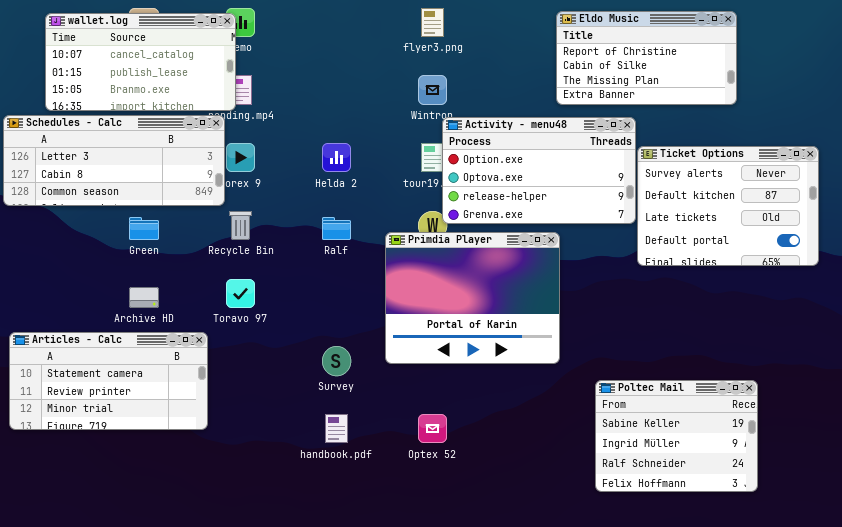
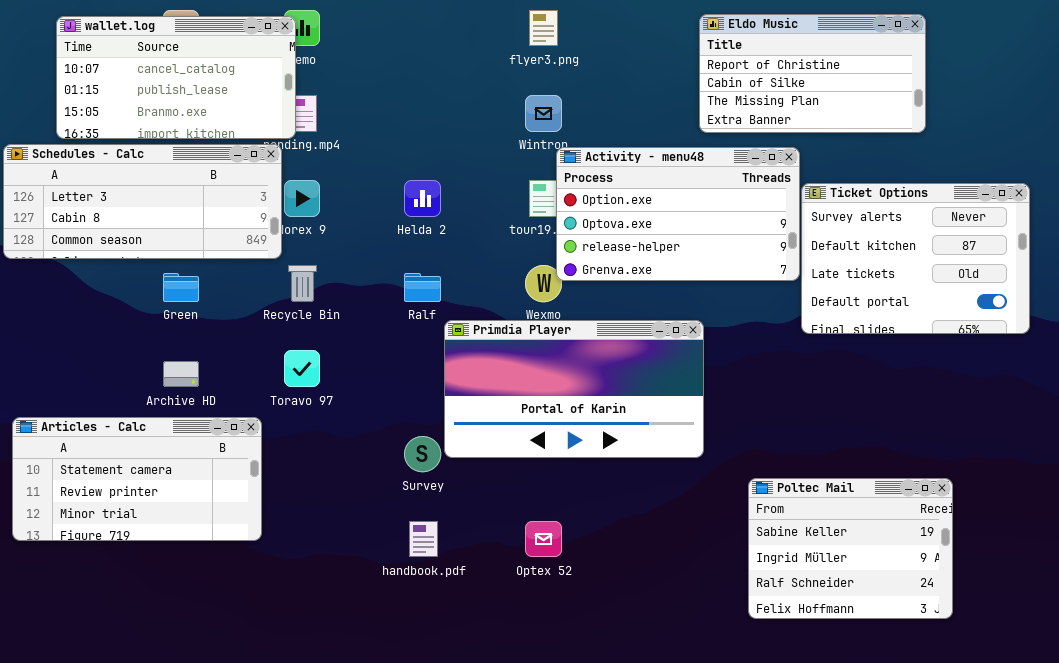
Primdia Player: [385,232,560,364] -> [444,320,704,458], resized

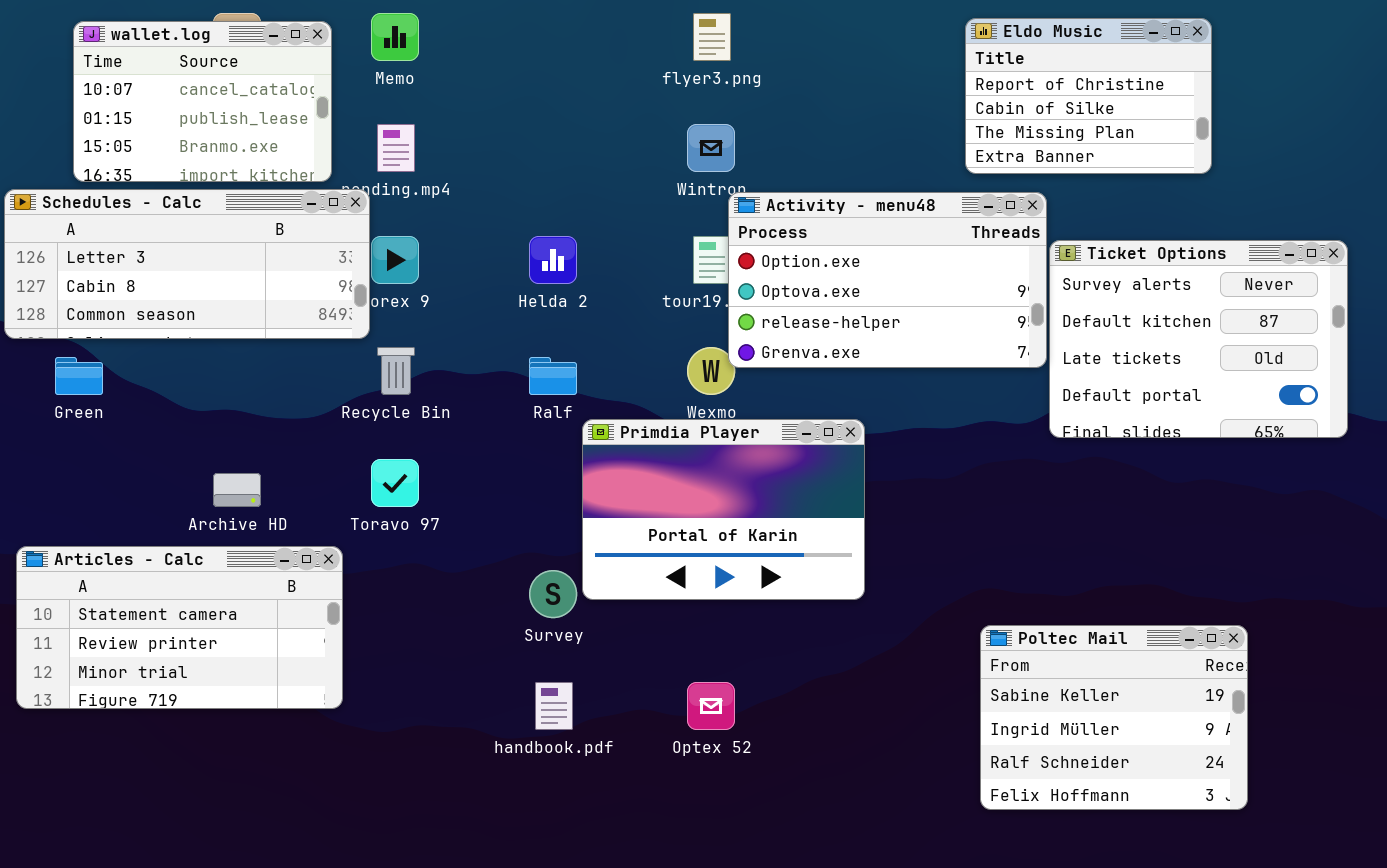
Eldo Music: [699,14,926,133] -> [965,18,1212,174], resized
wallet.log: [56,16,296,139] -> [73,21,332,182], resized
Green: [163,273,199,302] -> [55,357,103,395], moved
Primdia Player: [444,320,704,458] -> [582,419,865,600], resized

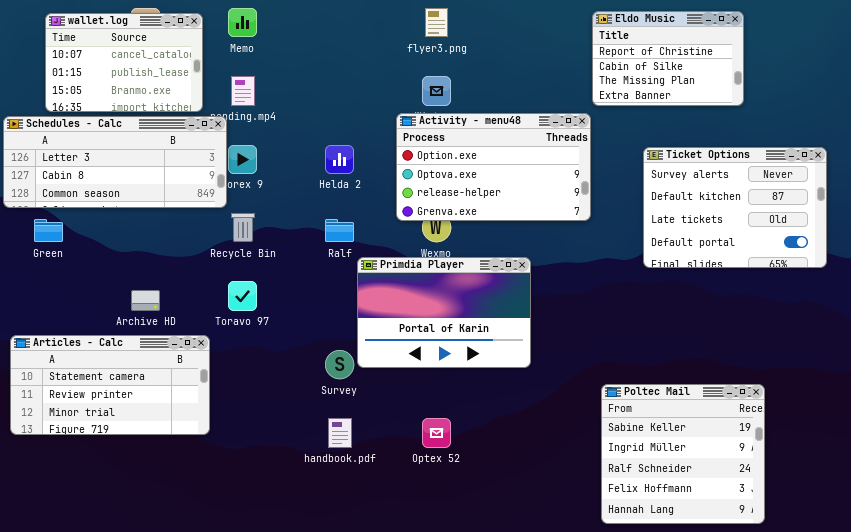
Activity - menu48: [728,192,1047,368] -> [396,113,591,221], moved
Poltec Mail: [980,625,1248,810] -> [601,384,765,524], resized

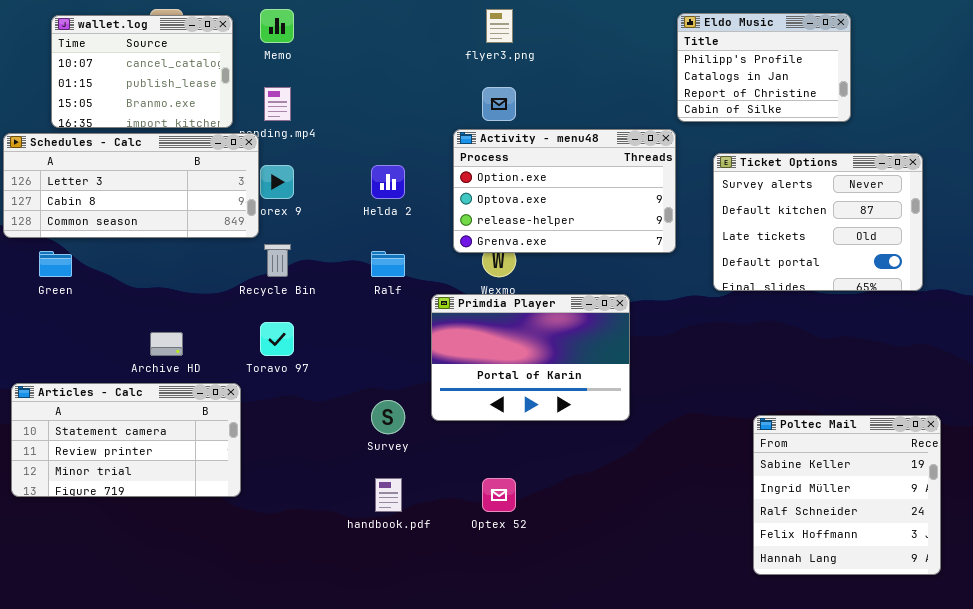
Eldo Music: [592,11,744,106] -> [677,13,851,122], scrolled up 2 rows
Ticket Options: [643,147,827,268] -> [713,153,923,291], moved
Primdia Player: [357,257,531,368] -> [431,294,630,421], moved
Poltec Mail: [601,384,765,524] -> [753,415,941,575], moved

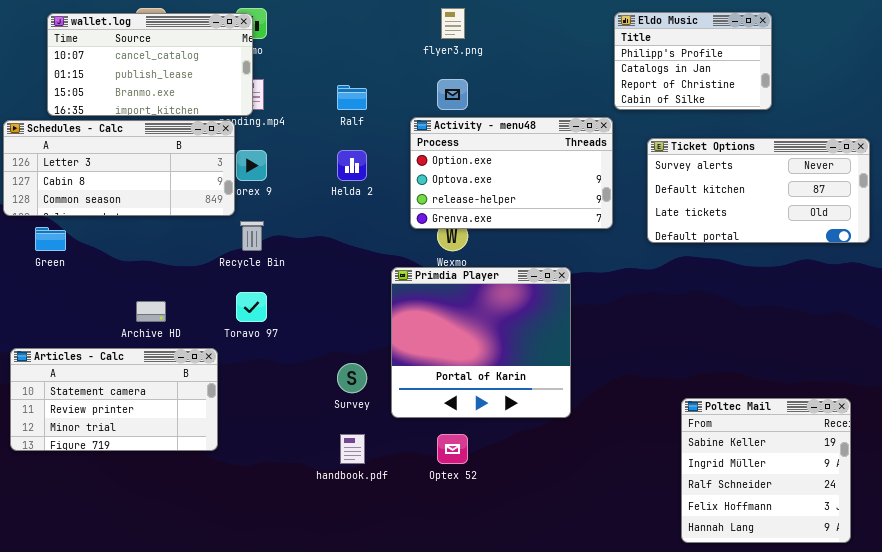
wallet.log: [51,15,233,128] -> [47,13,253,116], resized
Ticket Options: [713,153,923,291] -> [647,138,870,243], resized
Ralf: [371,251,405,277] -> [337,85,367,110], moved
Primdia Player: [431,294,630,421] -> [391,267,571,418], resized
Poltec Mail: [753,415,941,575] -> [681,398,851,543], moved

